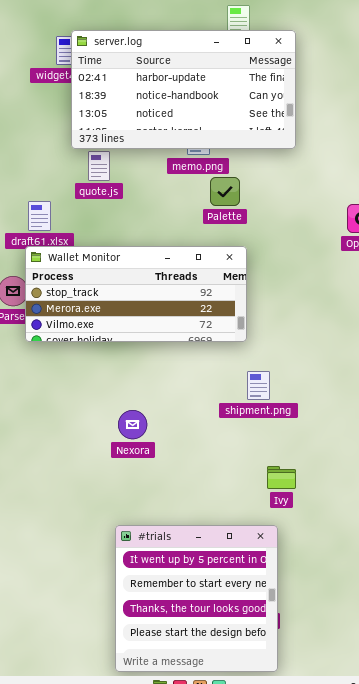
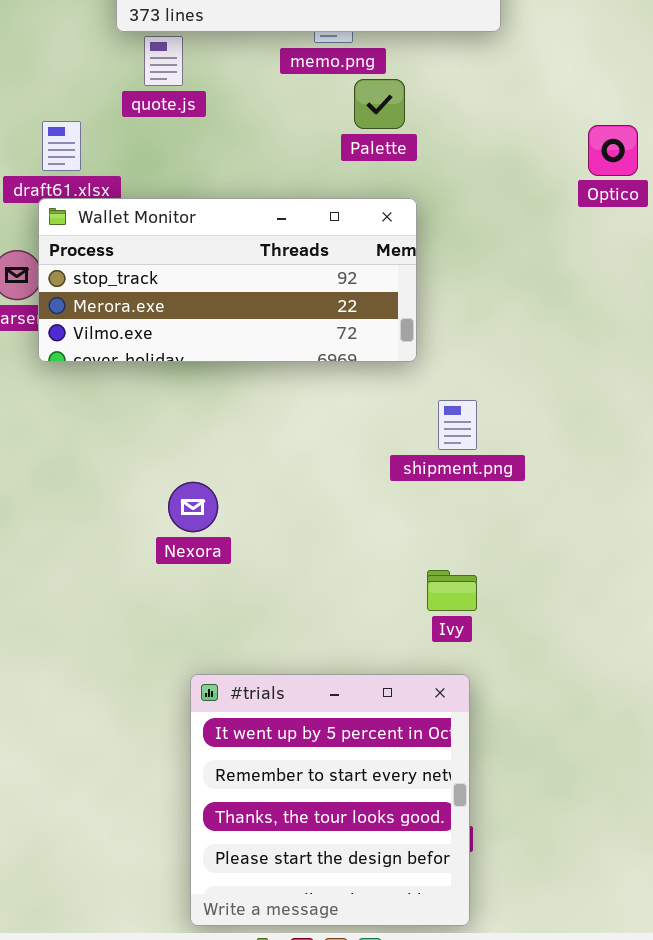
shipment.png: [247,371,270,400] -> [438,400,477,450], moved
Nexora: [118,410,147,439] -> [168,482,218,532], moved
Ivy: [267,466,296,489] -> [427,570,477,611], moved

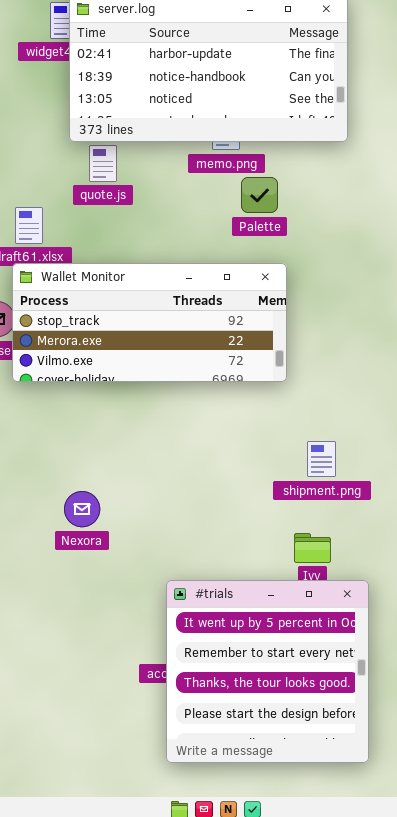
shipment.png: [438,400,477,450] -> [307,441,336,477], moved
Nexora: [168,482,218,532] -> [64,491,100,527], moved
#trials: [190,674,470,926] -> [166,580,369,763], moved

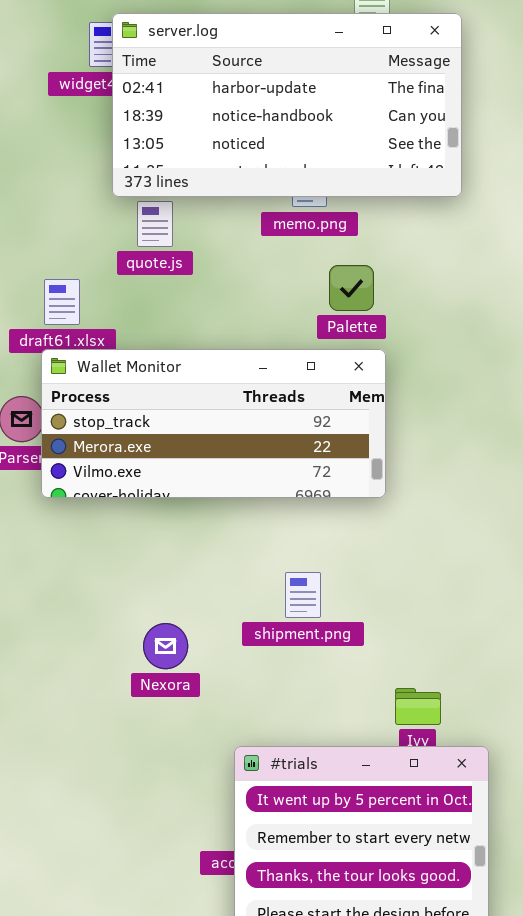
Palette: [241,177,278,213] -> [329,265,374,311], moved
shipment.png: [307,441,336,477] -> [285,572,321,618], moved
Nexora: [64,491,100,527] -> [143,623,188,669], moved

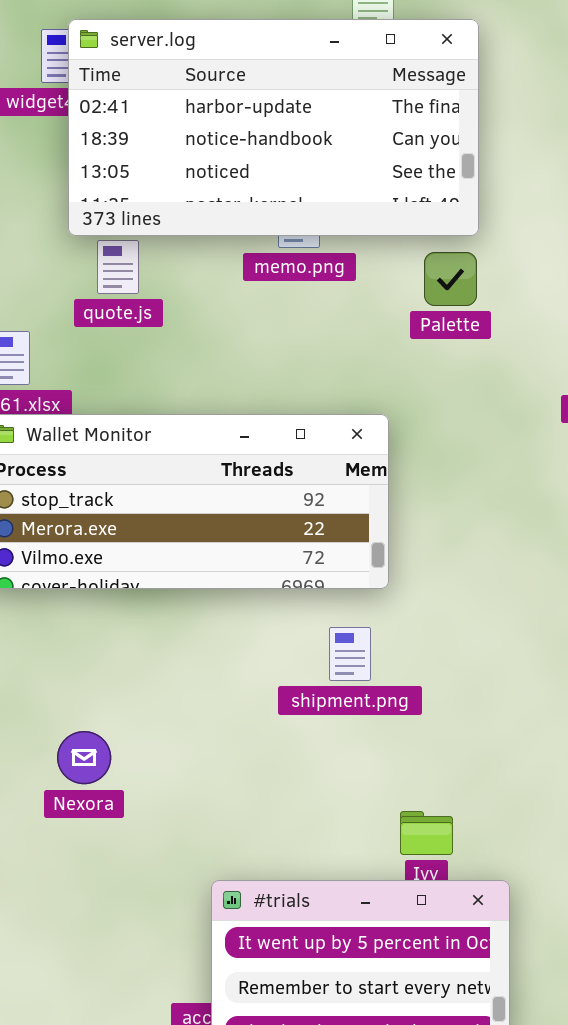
Palette: [329,265,374,311] -> [424,252,477,306], moved
shipment.png: [285,572,321,618] -> [329,627,371,681], moved
Nexora: [143,623,188,669] -> [57,731,111,784], moved

